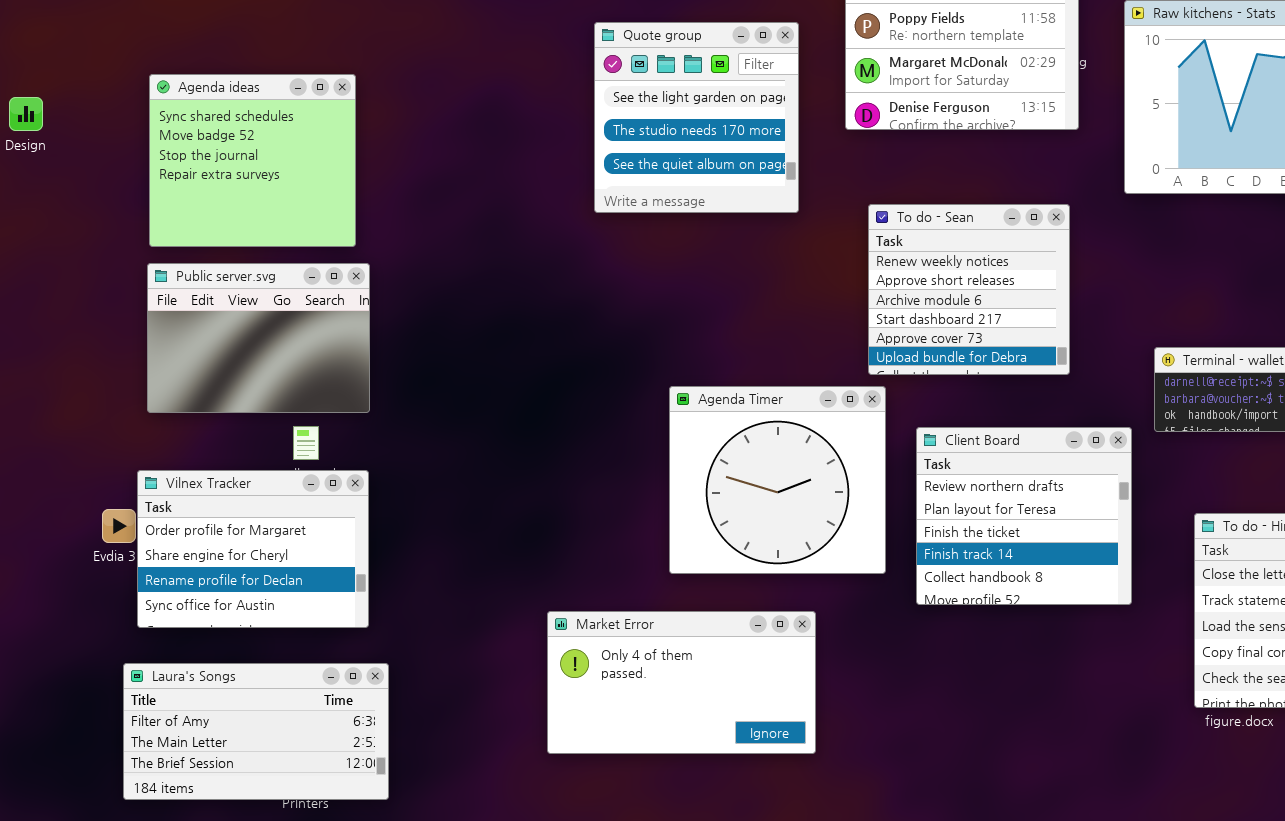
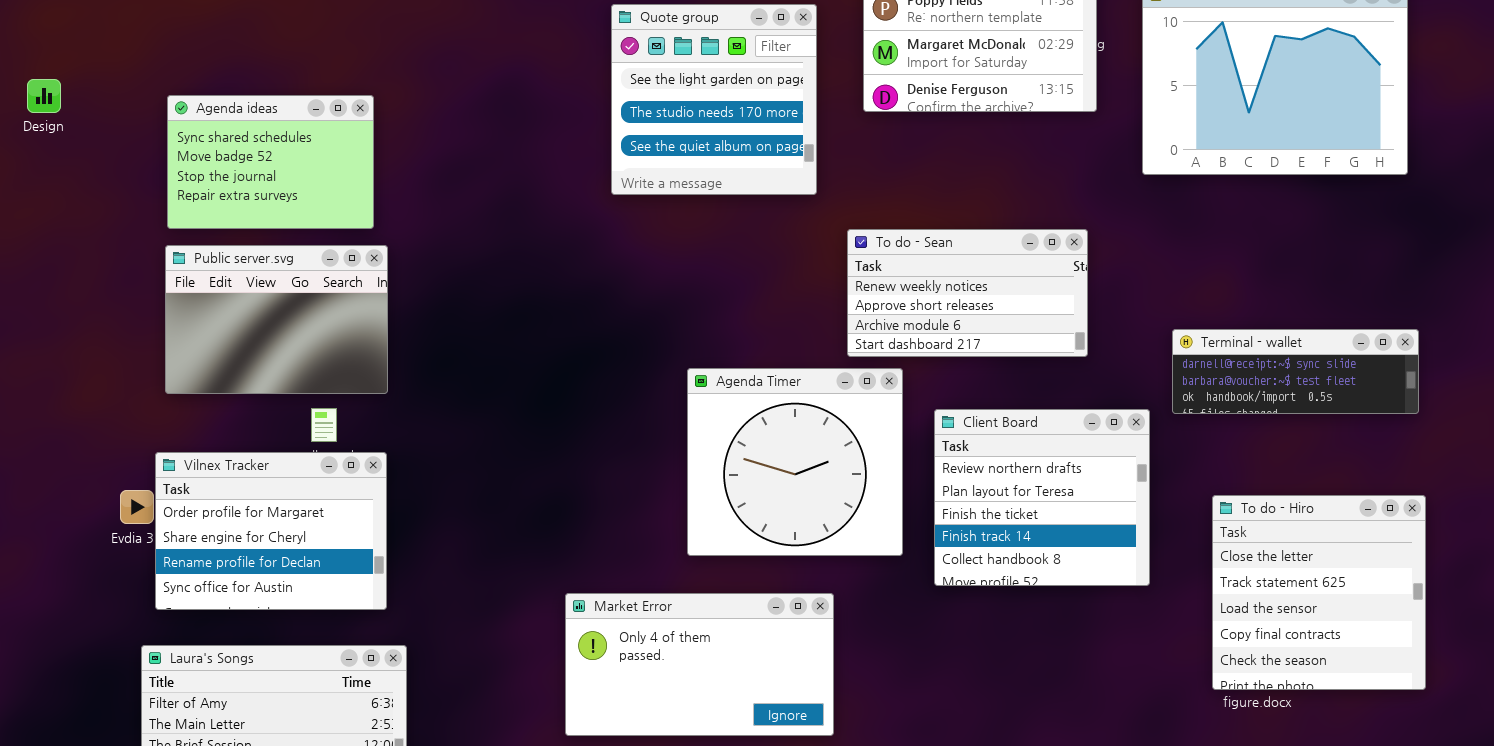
Agenda ideas: [149,74,356,247] -> [167,95,374,229], resized
To do - Sean: [868,204,1070,375] -> [847,229,1088,357], resized

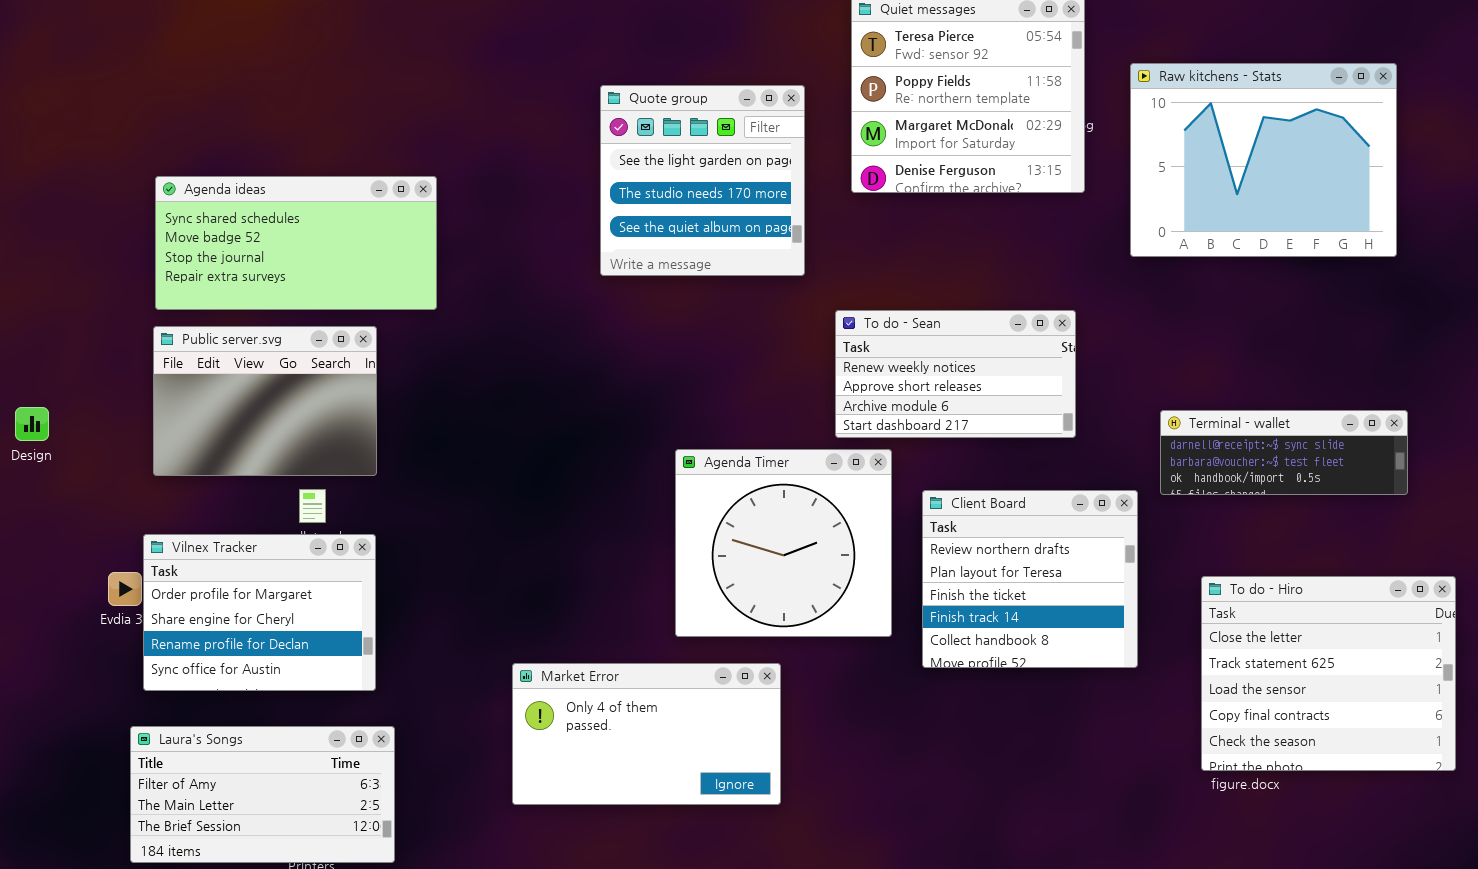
Design: [27,79,61,113] -> [15,407,49,441], moved
Agenda ideas: [167,95,374,229] -> [155,176,437,310], resized
To do - Hiro: [1212,495,1426,690] -> [1201,576,1456,771], resized
Market Error: [565,593,834,736] -> [512,663,781,805], moved

